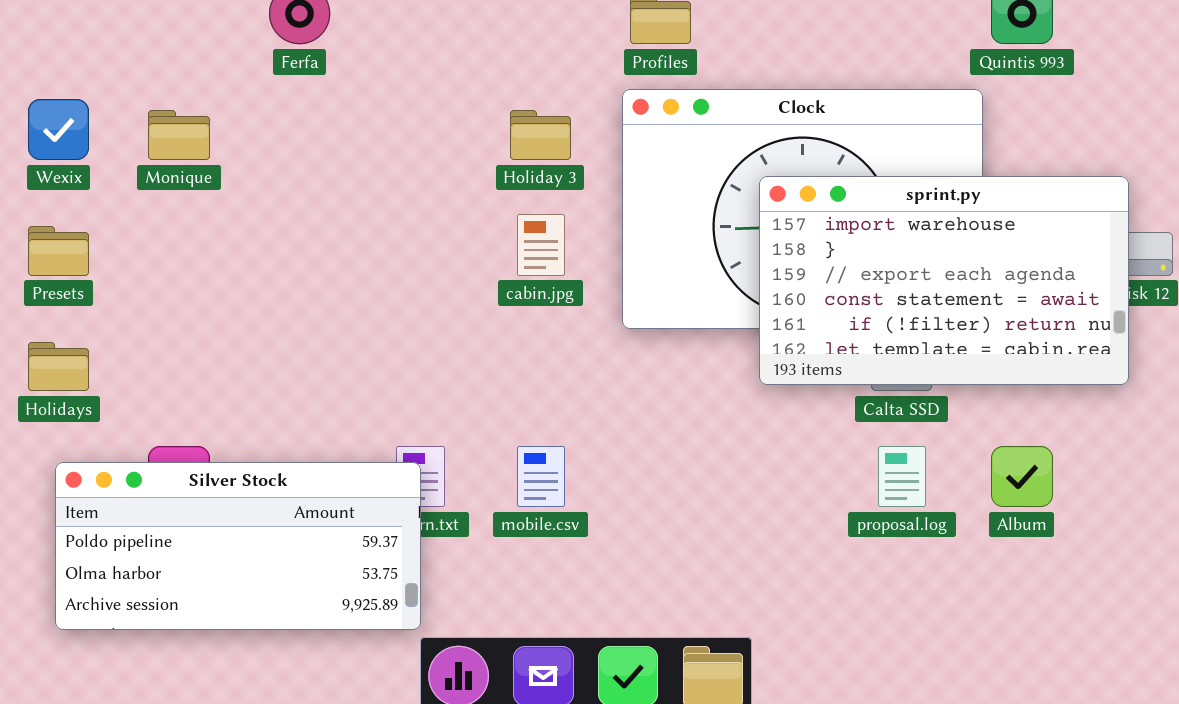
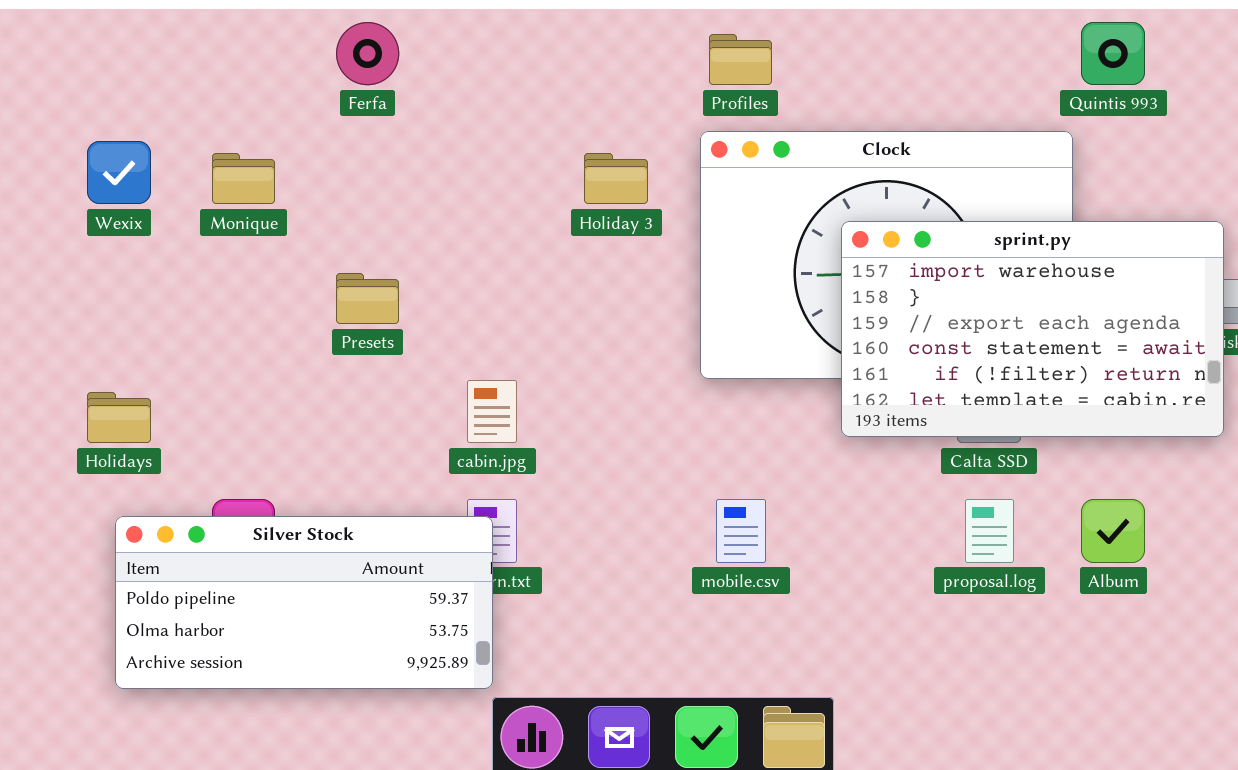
cabin.jpg: [517,214,565,276] -> [467,380,517,443], moved
Presets: [28,226,89,276] -> [336,273,399,324], moved
mobile.csv: [517,446,565,507] -> [716,499,766,563], moved

